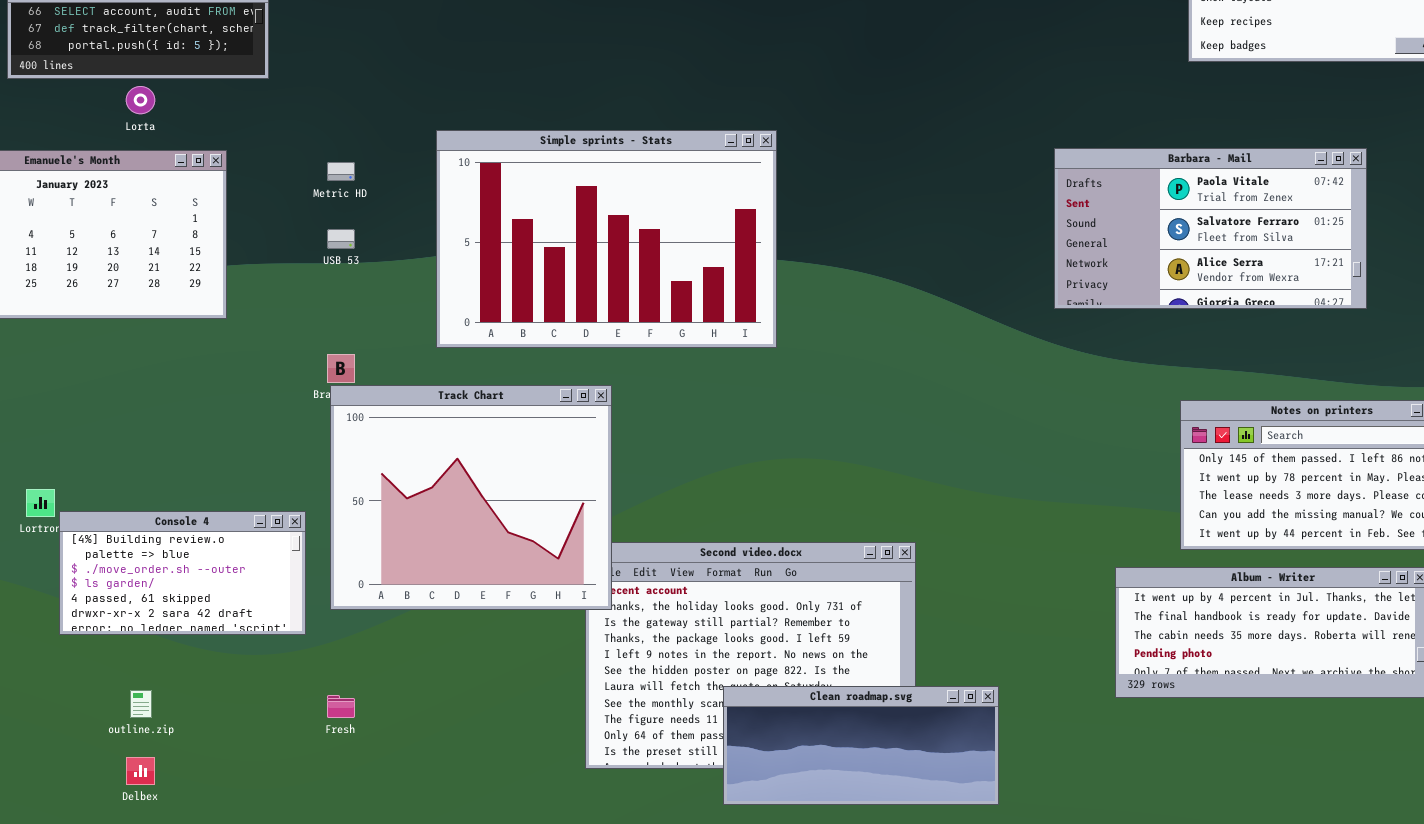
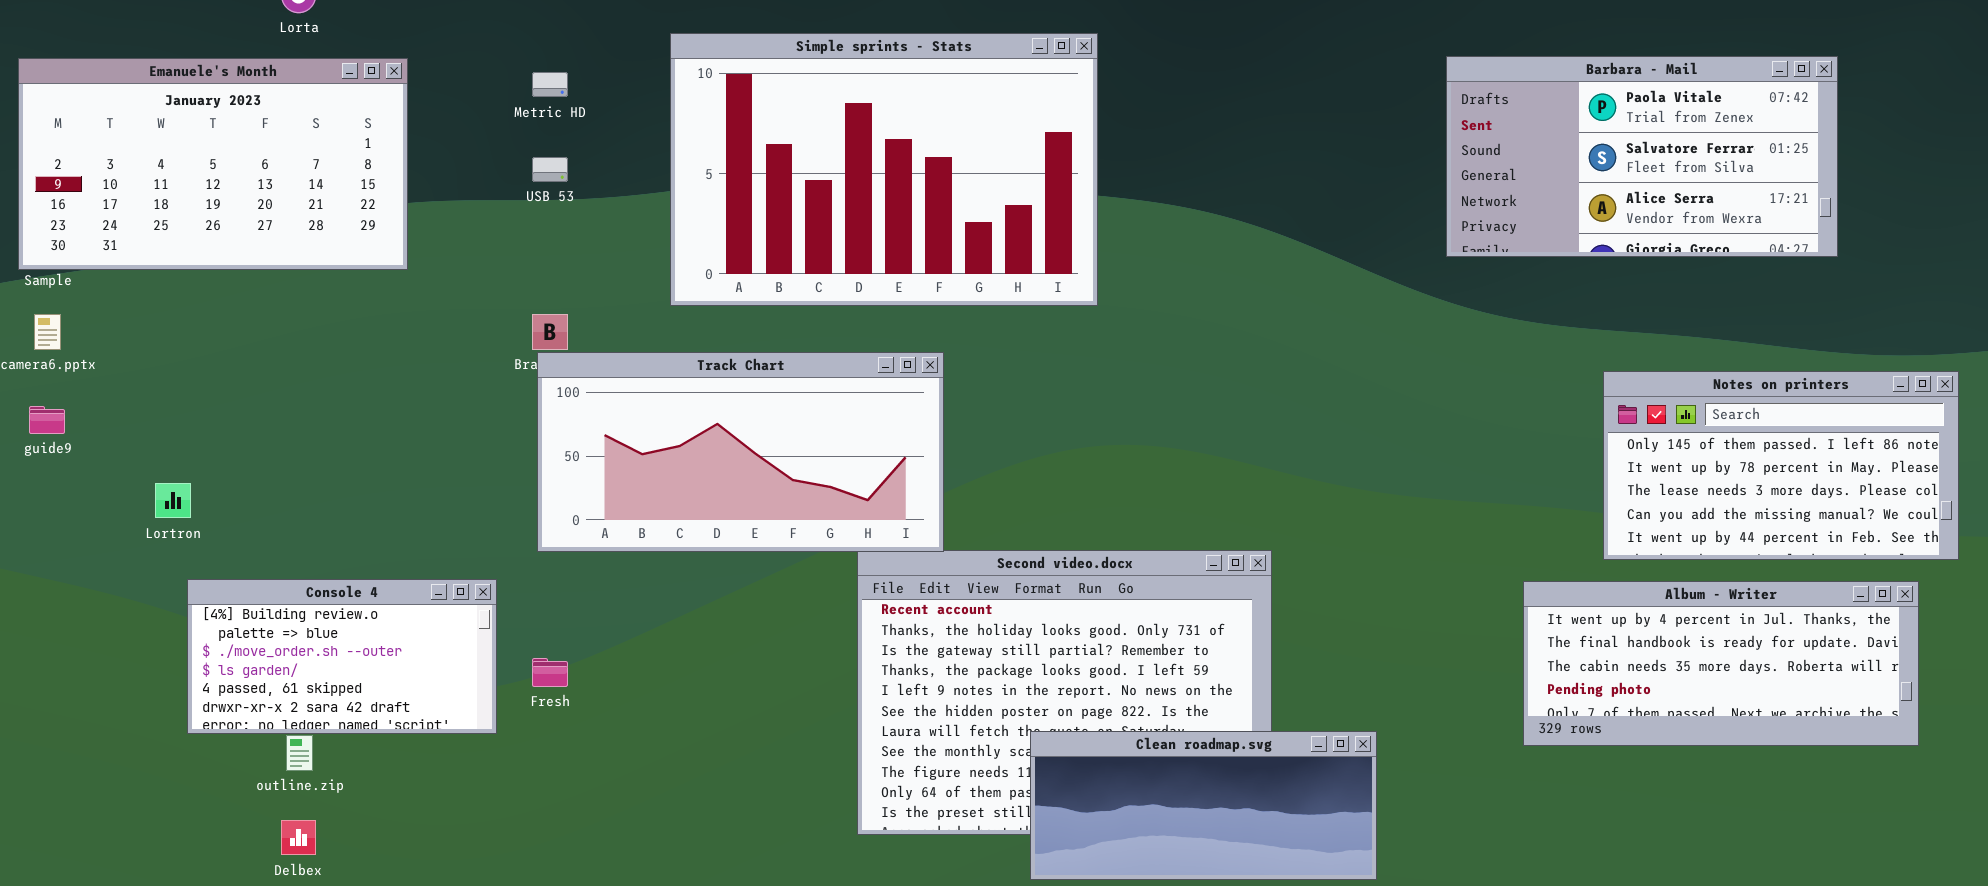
Track Chart: [330,385,612,610] -> [537,352,944,552], resized
Console 4: [59,511,306,635] -> [187,579,497,734], moved
Fresh: [327,695,355,718] -> [532,658,568,687], moved

